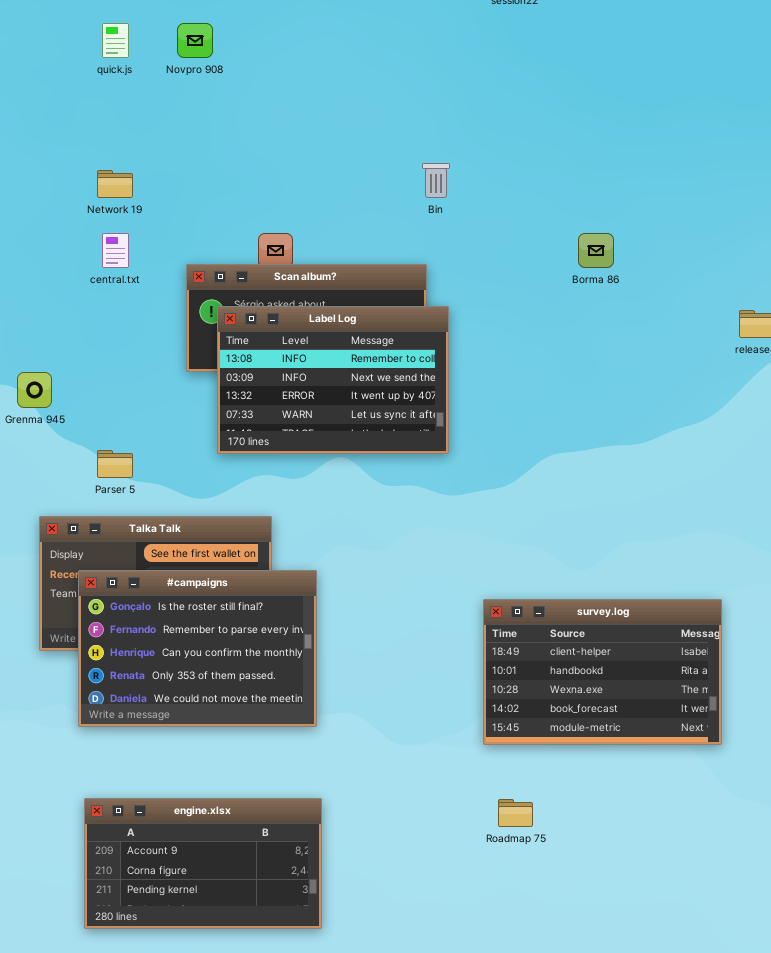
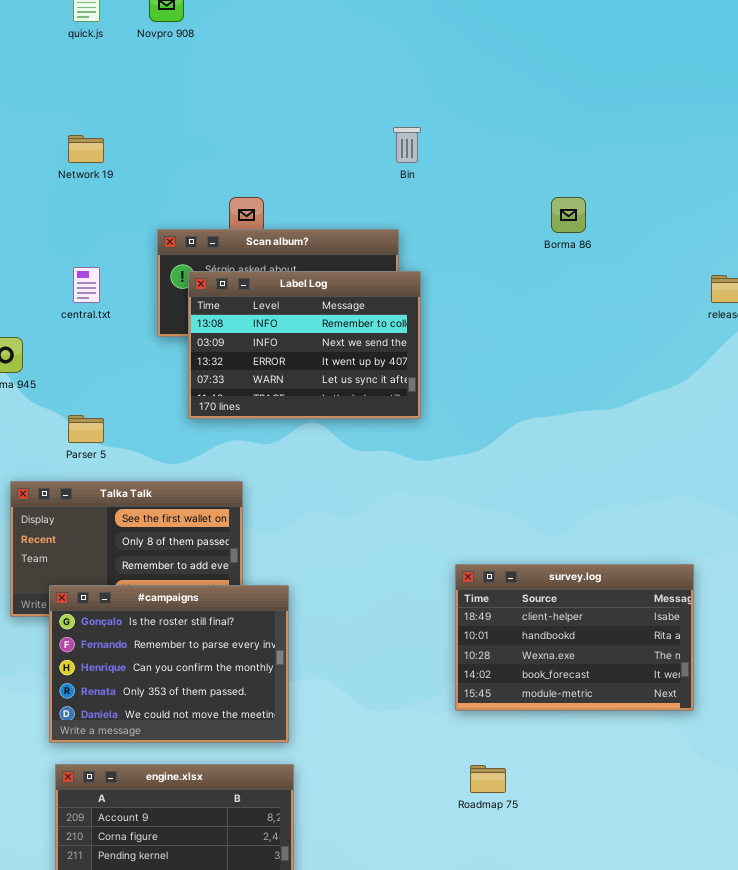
central.txt: [102,233,129,268] -> [73,267,100,303], moved
#campaigns: [78,570,317,727] -> [49,585,289,743], moved

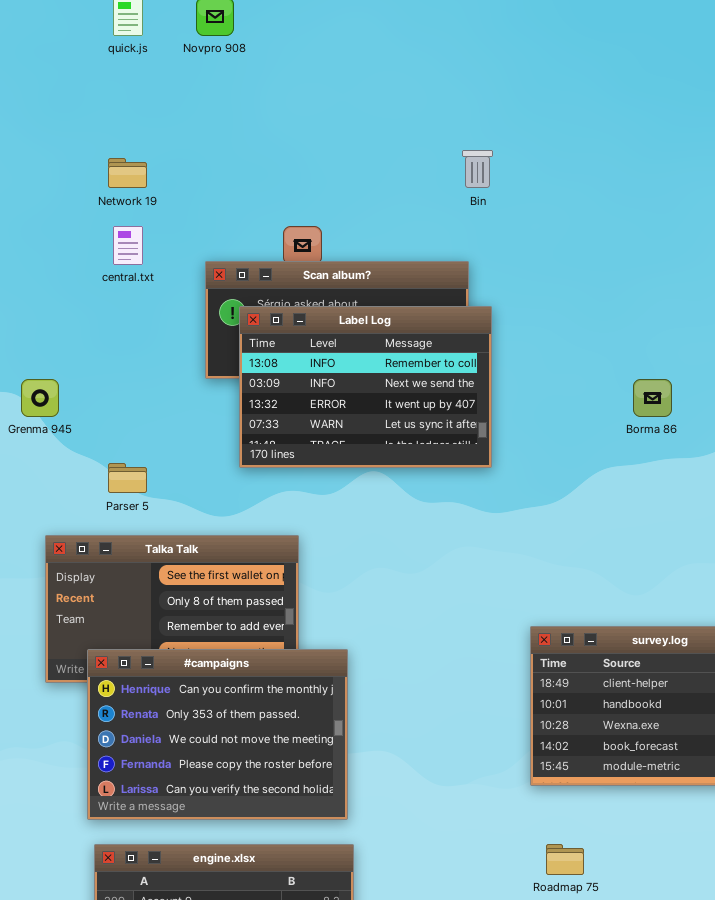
Borma 86: [551,197,586,233] -> [633,379,672,417], moved
central.txt: [73,267,100,303] -> [113,226,143,265], moved
#campaigns: [49,585,289,743] -> [87,649,348,820], scrolled down 2 rows

